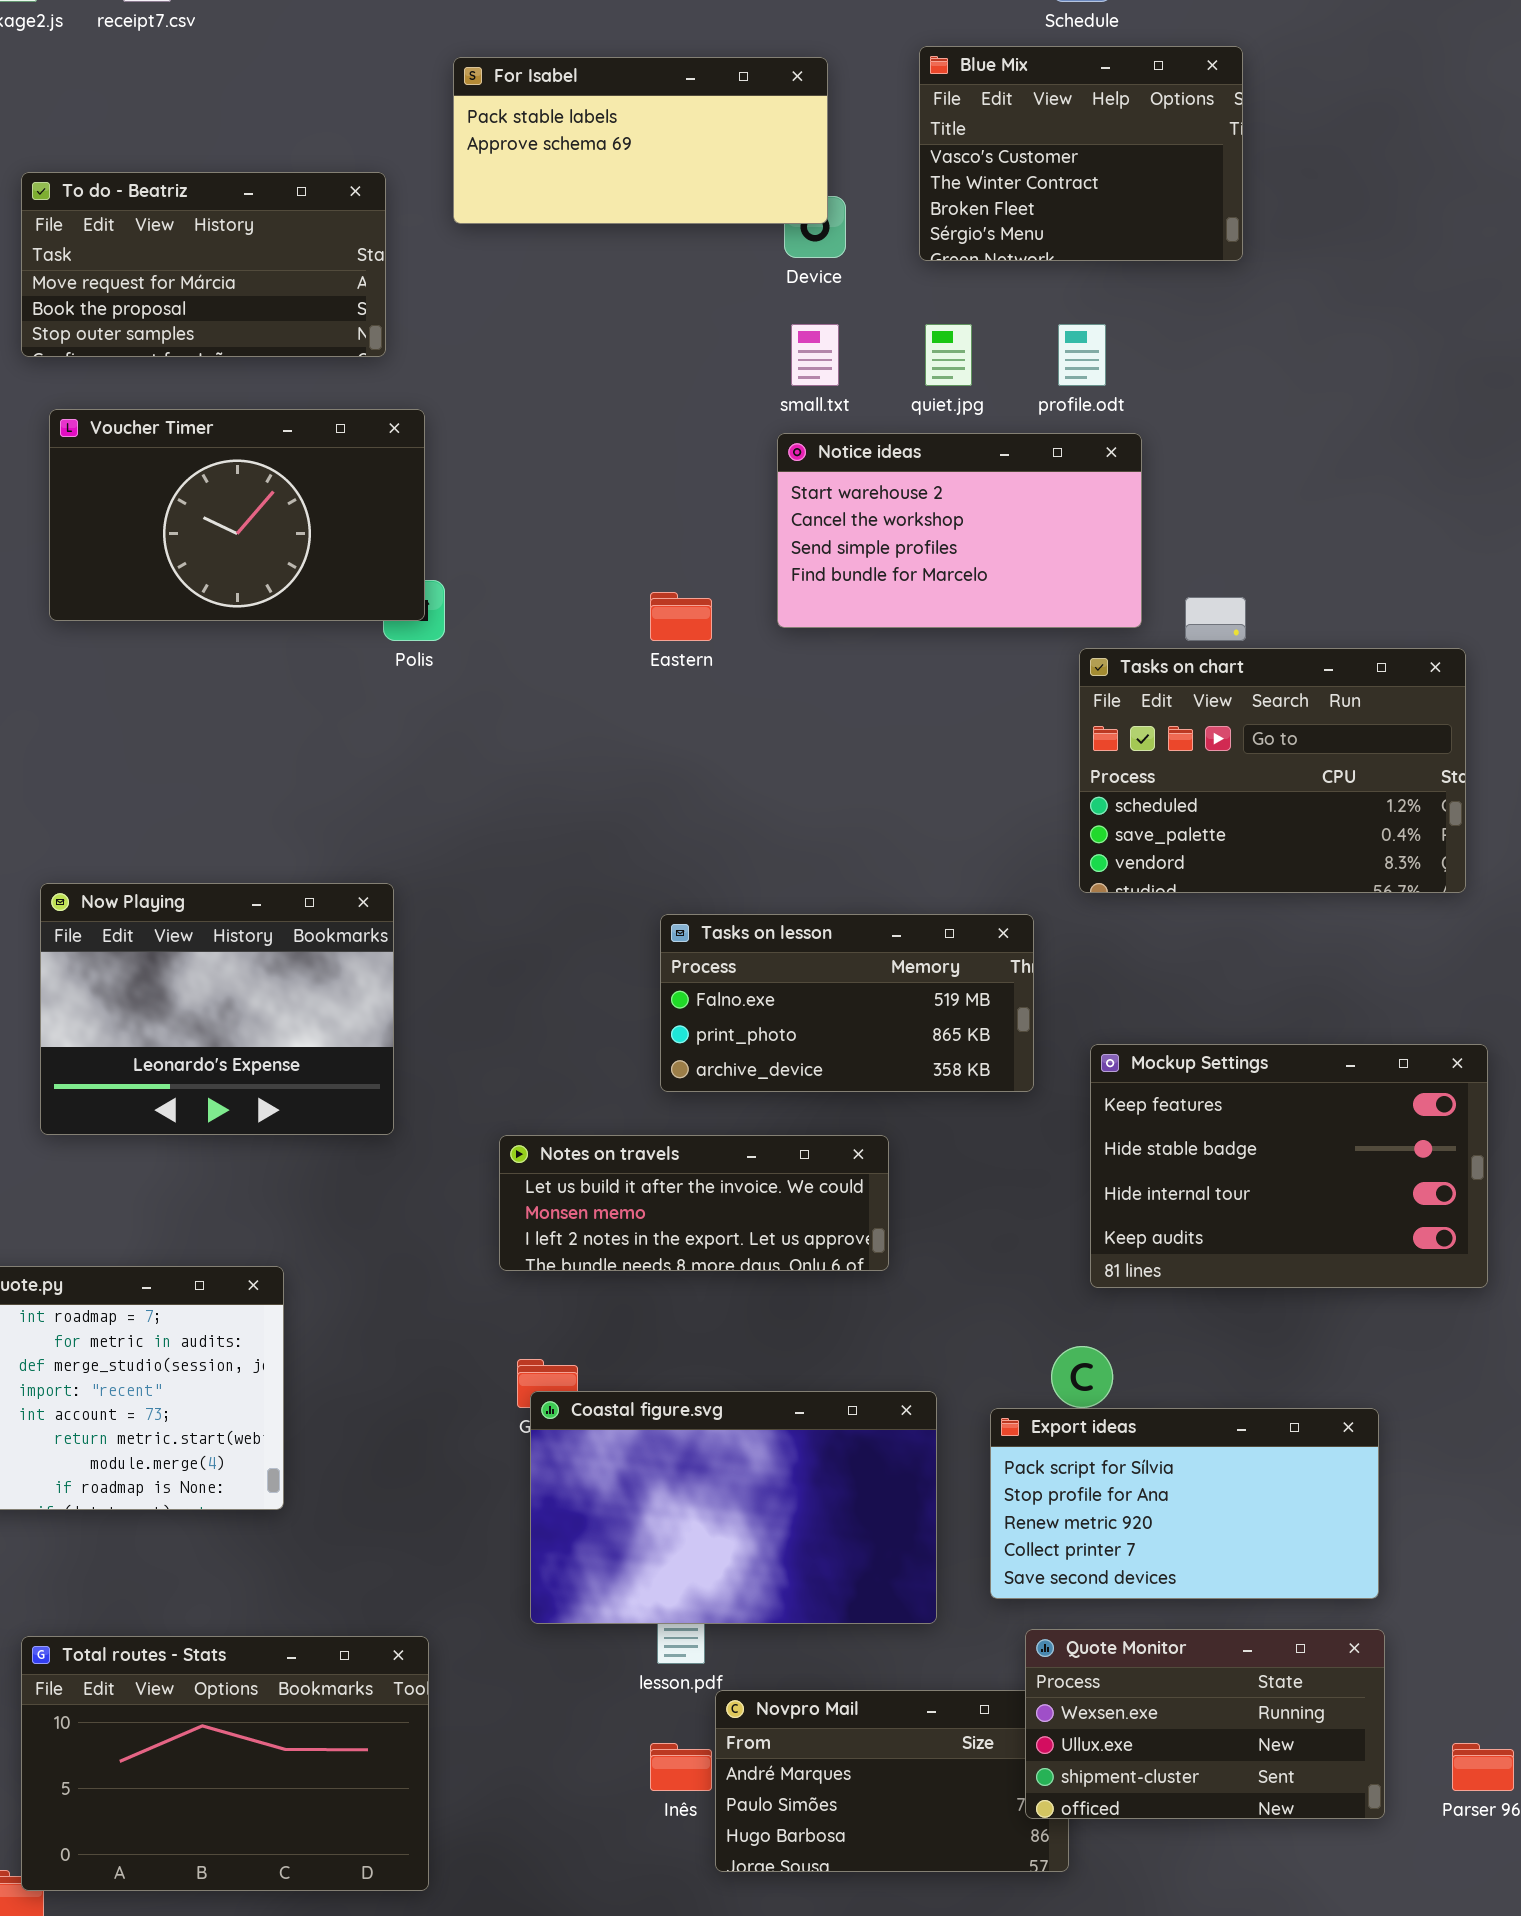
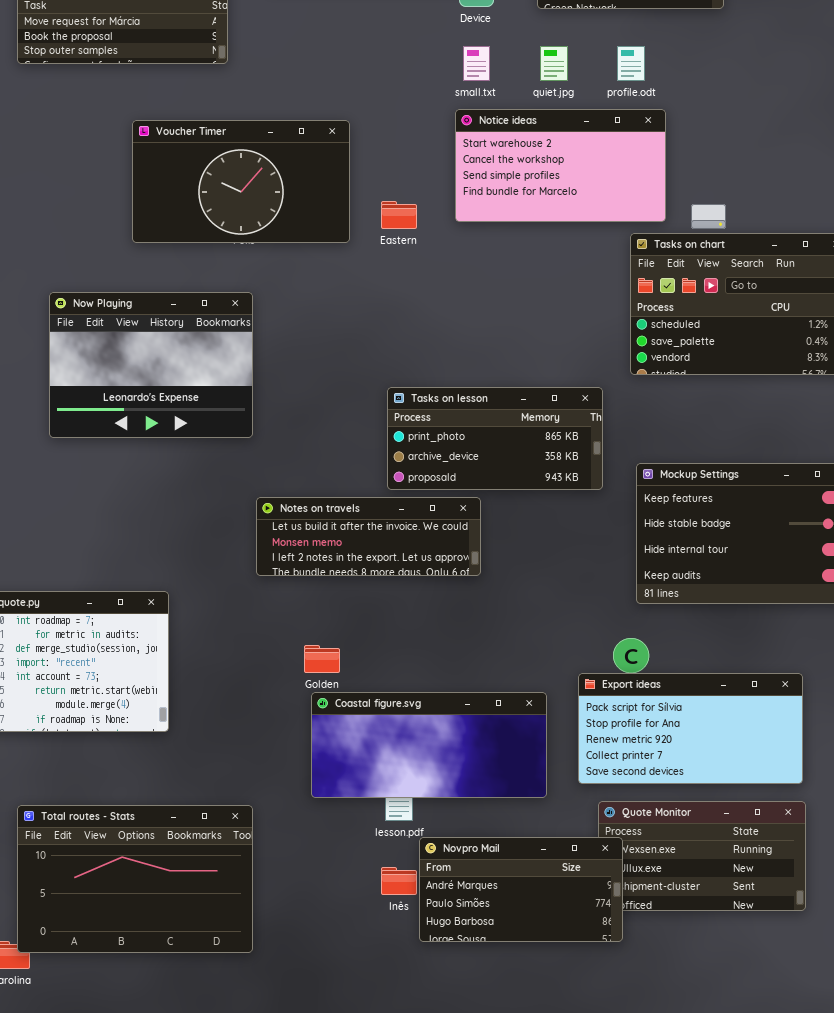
Voucher Timer: [49,409,425,621] -> [132,120,350,243], moved
Now Playing: [40,883,394,1135] -> [49,292,253,438], moved
Tasks on lesson: [660,914,1034,1092] -> [387,387,603,490], scrolled down 1 row
Notes on travels: [499,1135,889,1271] -> [256,497,481,576], moved
Coastal figure.svg: [530,1391,937,1624] -> [311,692,547,798], resized
Novpro Mail: [715,1690,1069,1872] -> [419,837,623,942], raised

